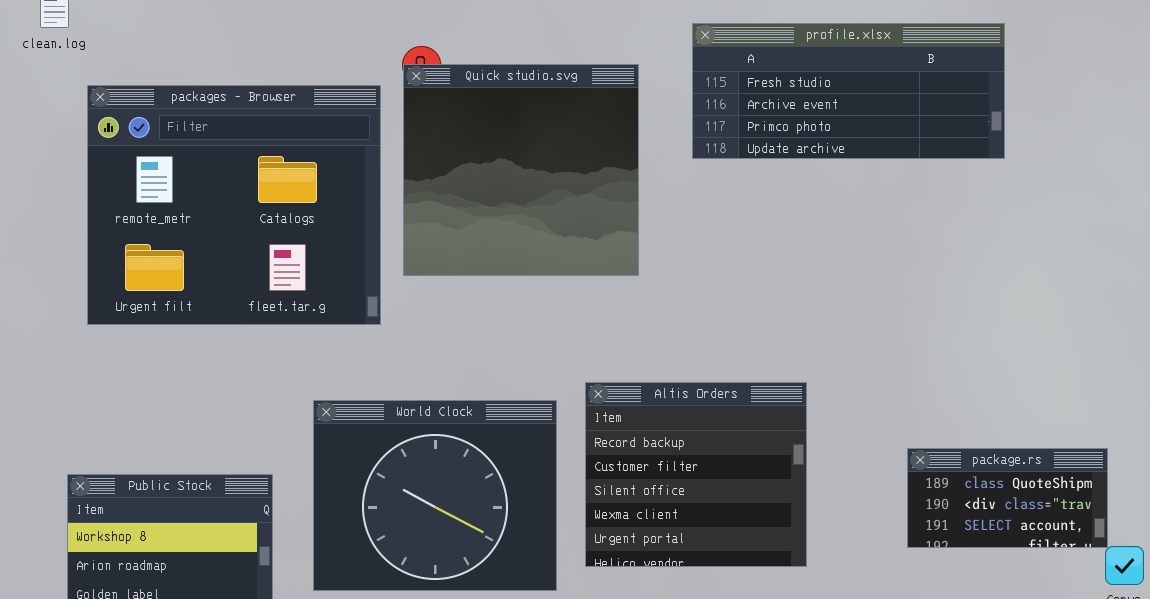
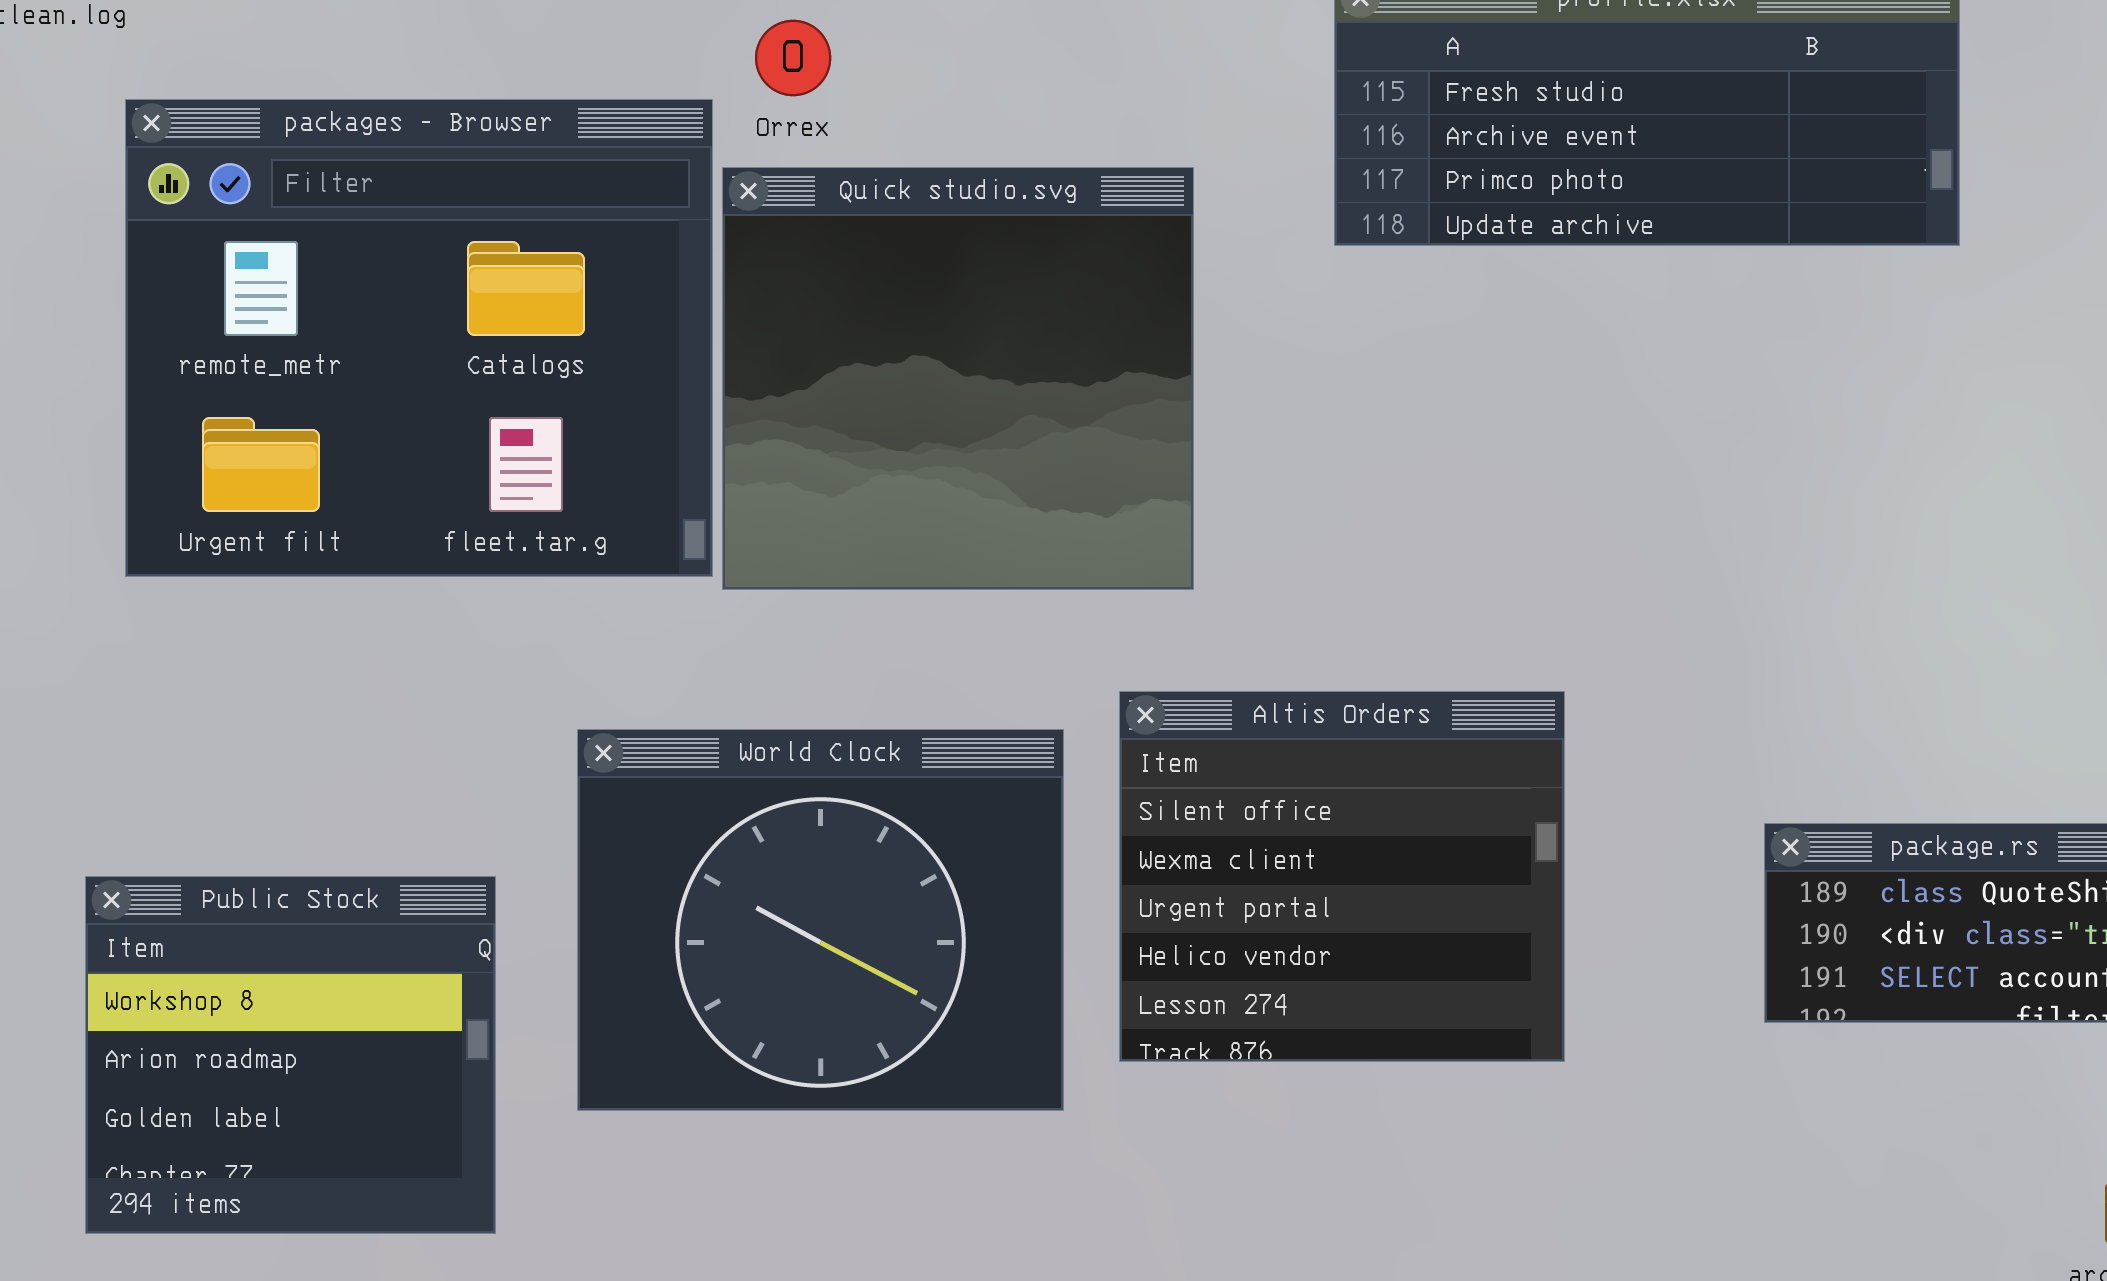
Quick studio.svg: [403,64,639,276] -> [722,167,1194,590], moved
Altis Orders: [585,382,807,567] -> [1119,691,1565,1062], scrolled down 2 rows

